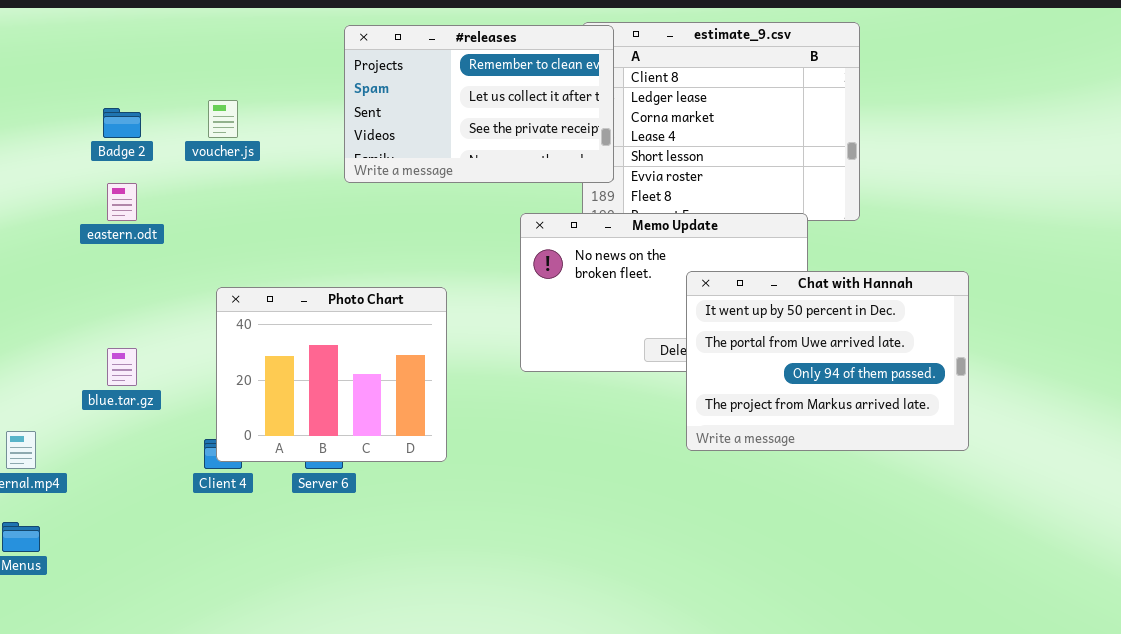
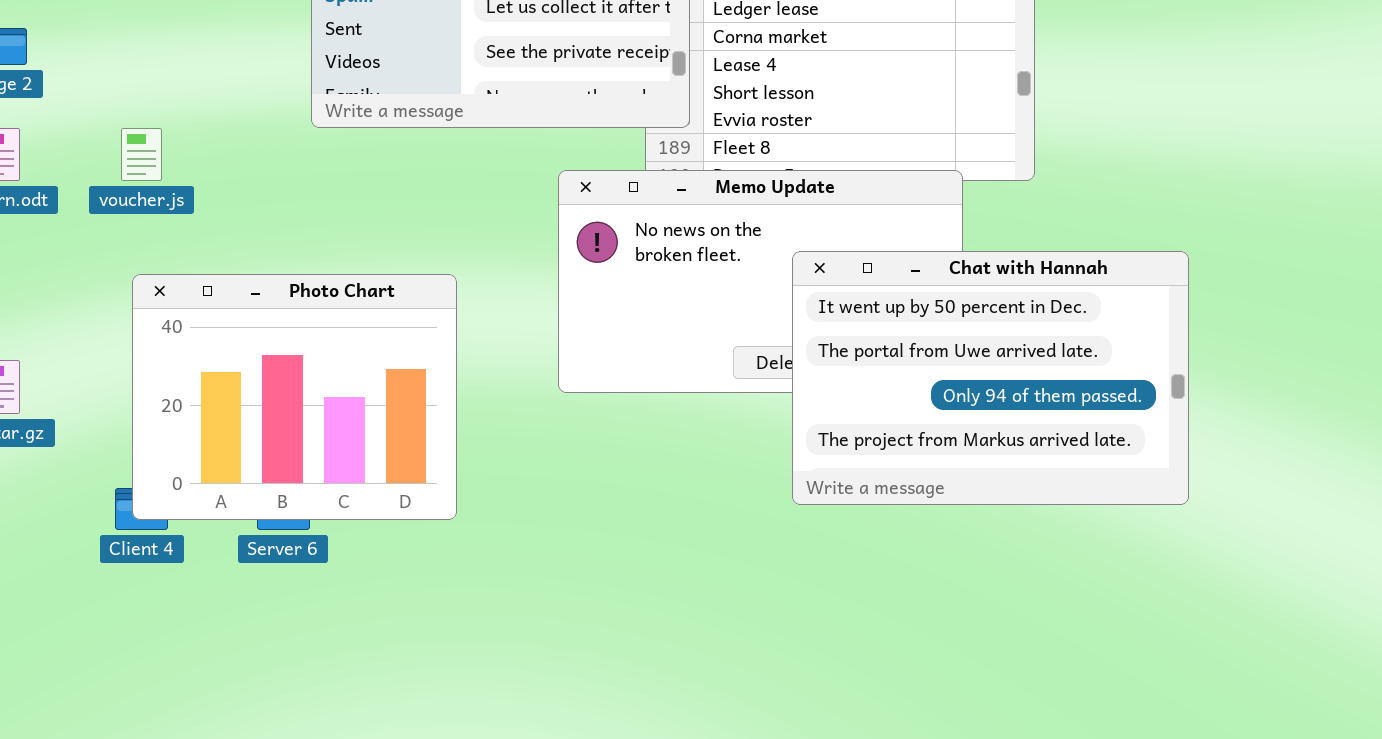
voucher.js: [208,100,238,138] -> [121,128,162,181], moved

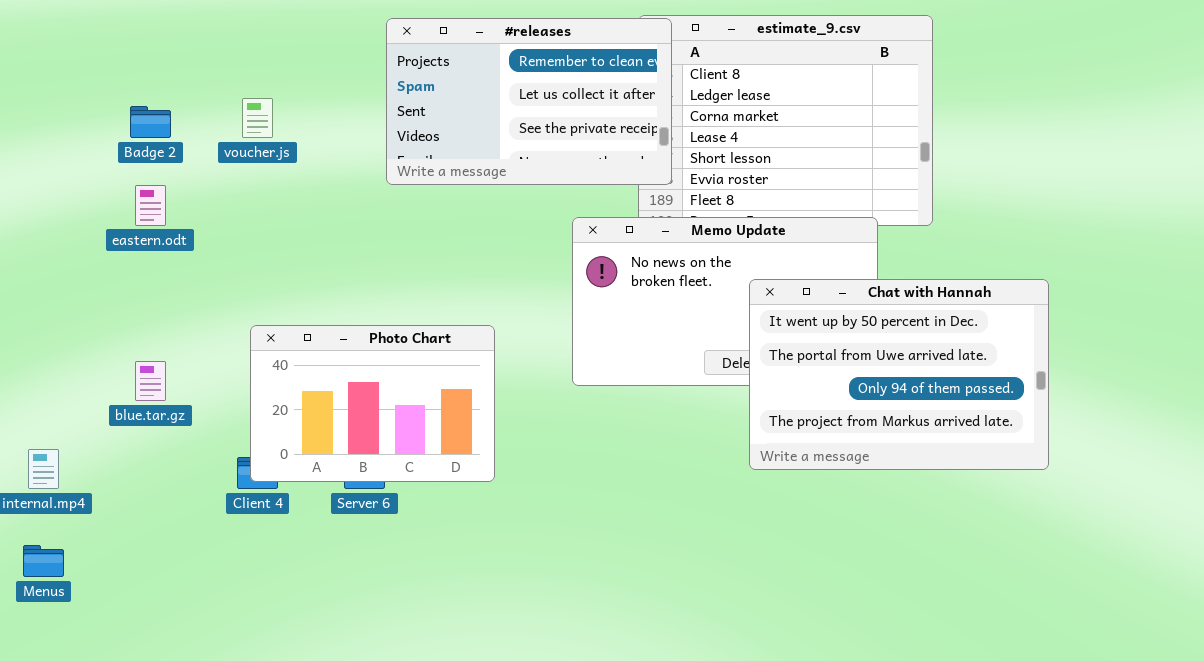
voucher.js: [121,128,162,181] -> [242,98,273,138], moved
Photo Chart: [132,274,457,520] -> [250,325,495,482], resized

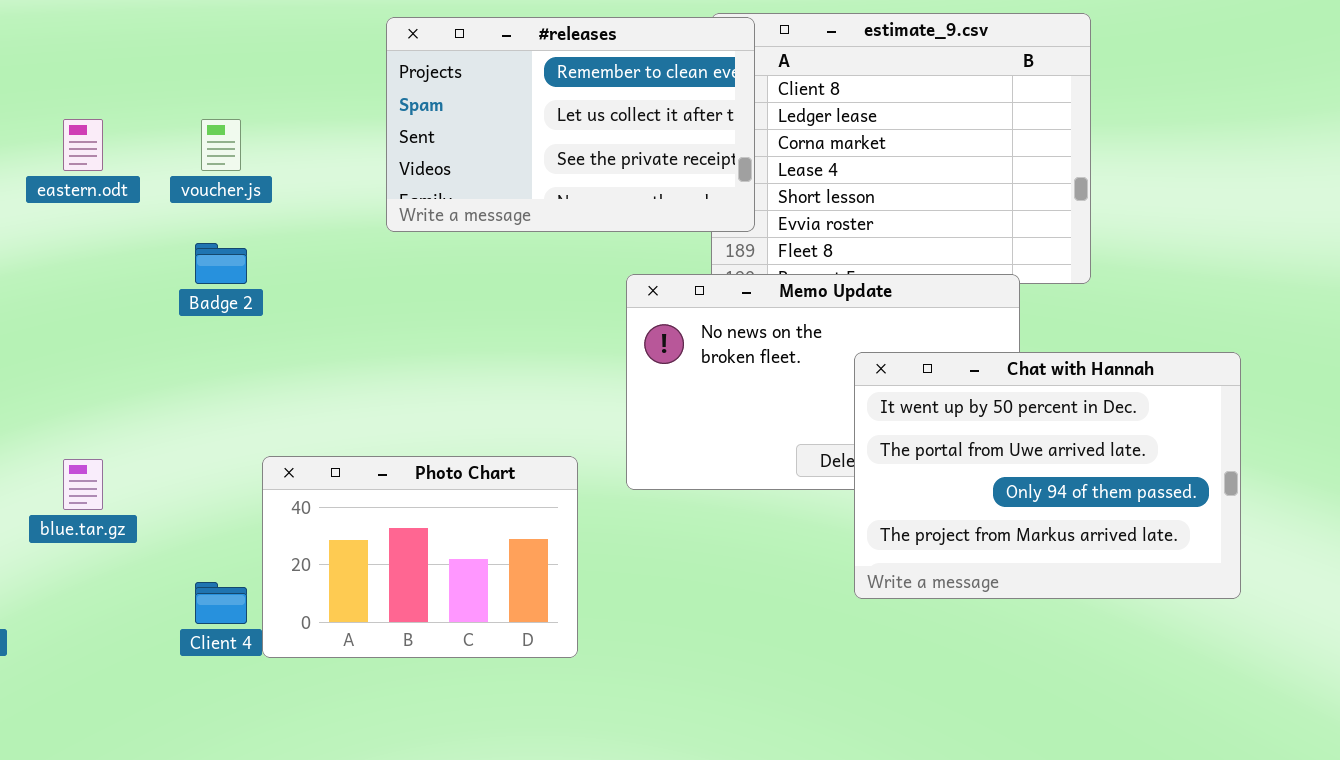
Badge 2: [130,106,171,138] -> [195,243,247,284], moved
eastern.odt: [135,185,166,226] -> [63,119,103,171], moved
Photo Chart: [250,325,495,482] -> [262,456,578,658], moved

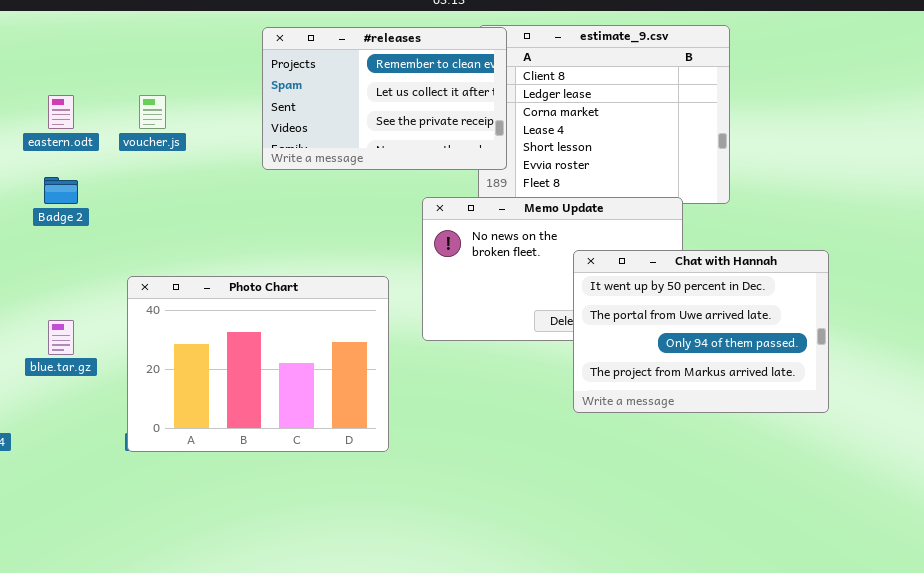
Badge 2: [195,243,247,284] -> [44,177,78,204], moved
Photo Chart: [262,456,578,658] -> [127,276,389,452], resized

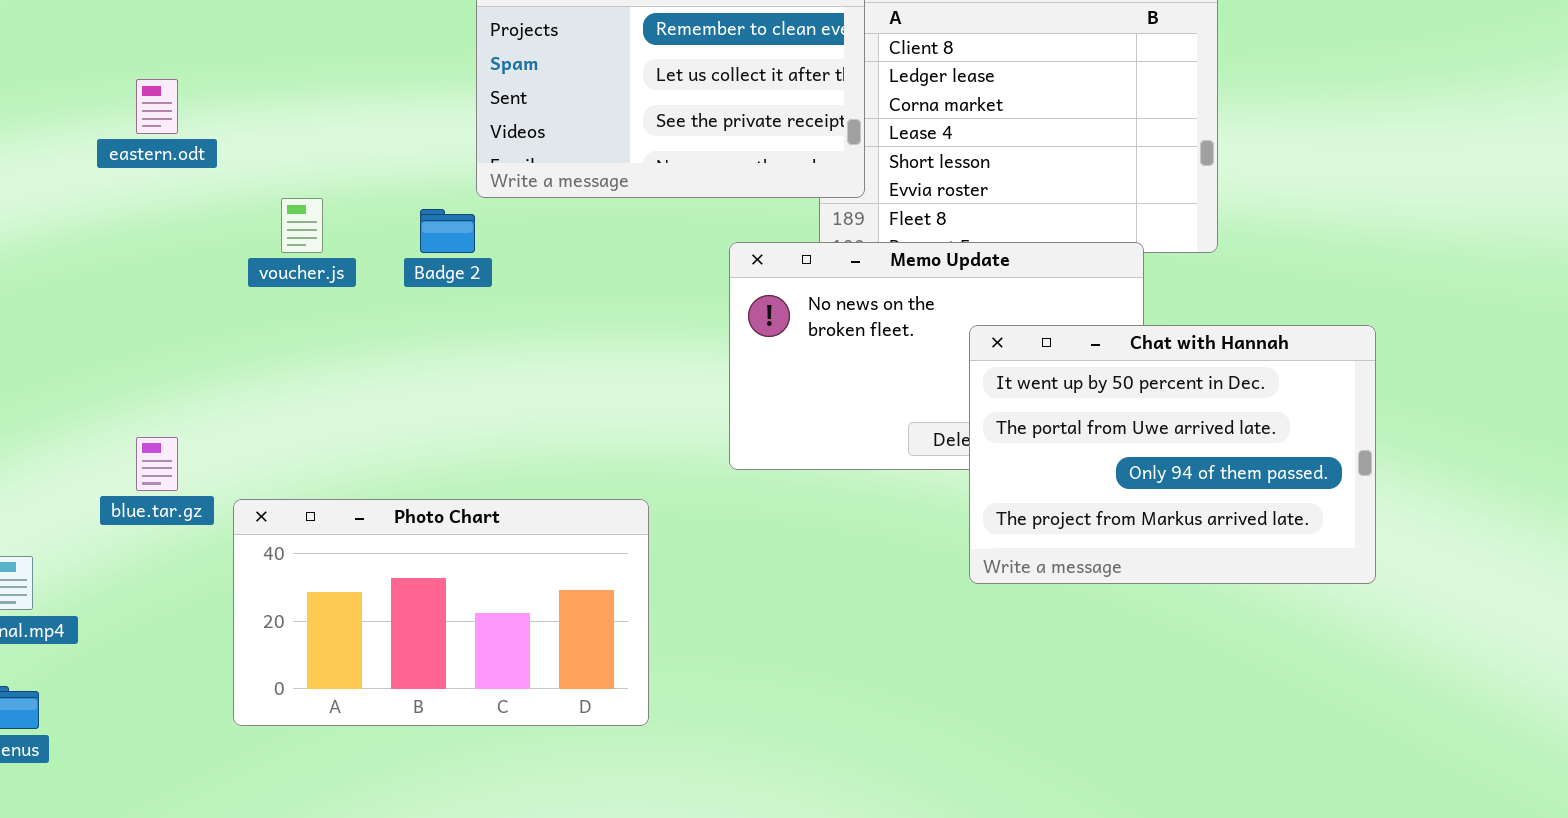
voucher.js: [139,95,166,129] -> [281,198,323,253], moved
Badge 2: [44,177,78,204] -> [420,209,475,253], moved
Photo Chart: [127,276,389,452] -> [233,499,649,726], moved, resized

